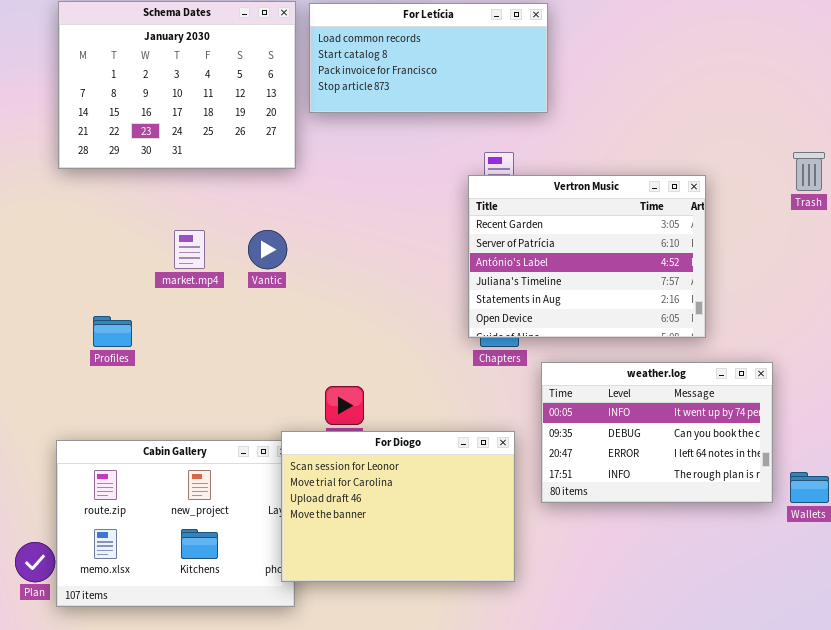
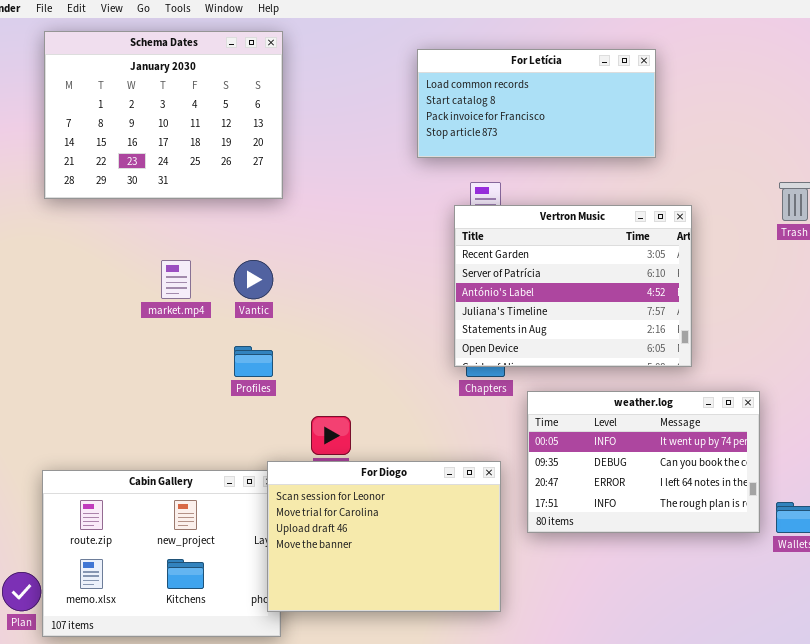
For Letícia: [309,3,548,113] -> [417,49,656,158], moved
Profiles: [93,316,132,347] -> [234,346,273,377], moved

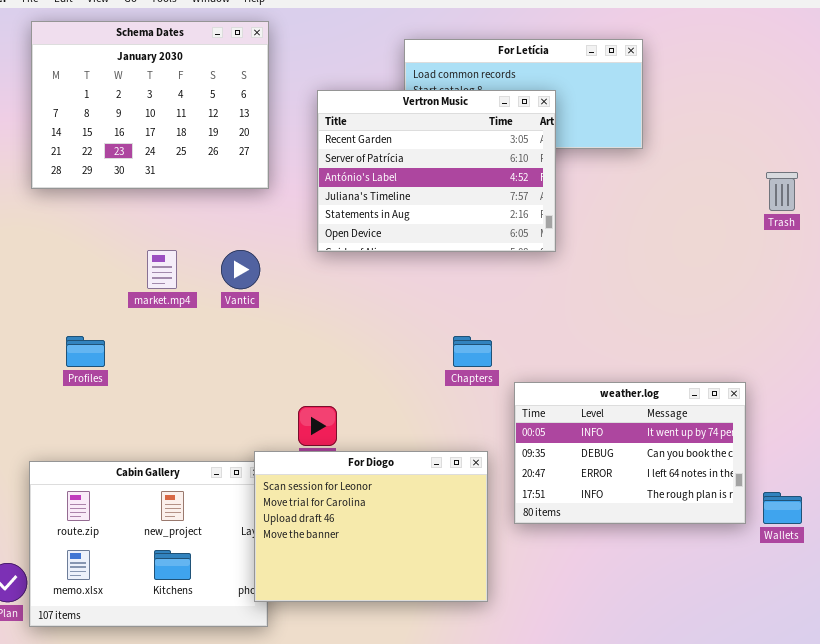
Vertron Music: [454,205,692,367] -> [317,90,556,252], moved
Profiles: [234,346,273,377] -> [66,336,105,367], moved

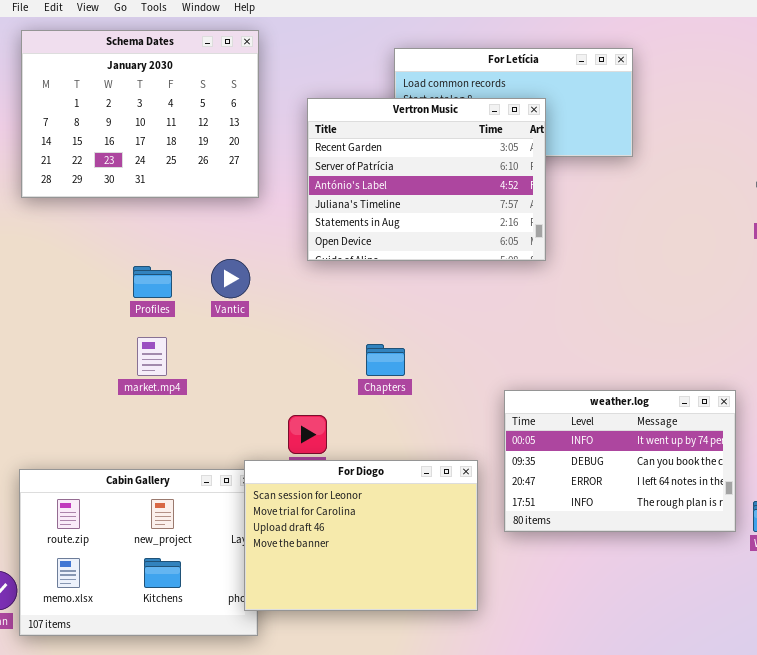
market.mp4: [147,250,177,289] -> [137,337,167,376], moved
Profiles: [66,336,105,367] -> [133,266,172,298], moved
Chapters: [453,336,492,367] -> [366,344,405,376], moved

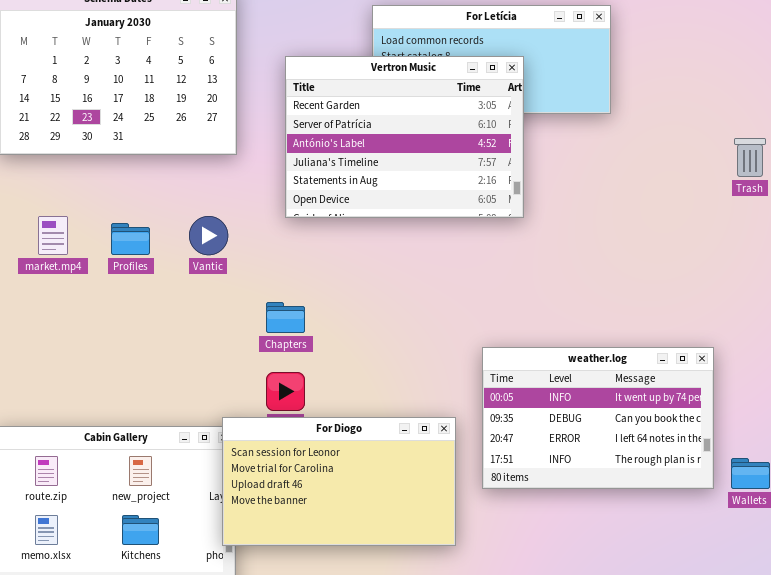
market.mp4: [137,337,167,376] -> [38,216,68,255], moved
Chapters: [366,344,405,376] -> [266,302,305,333], moved
For Diogo: [244,460,478,611] -> [222,417,456,546], resized

